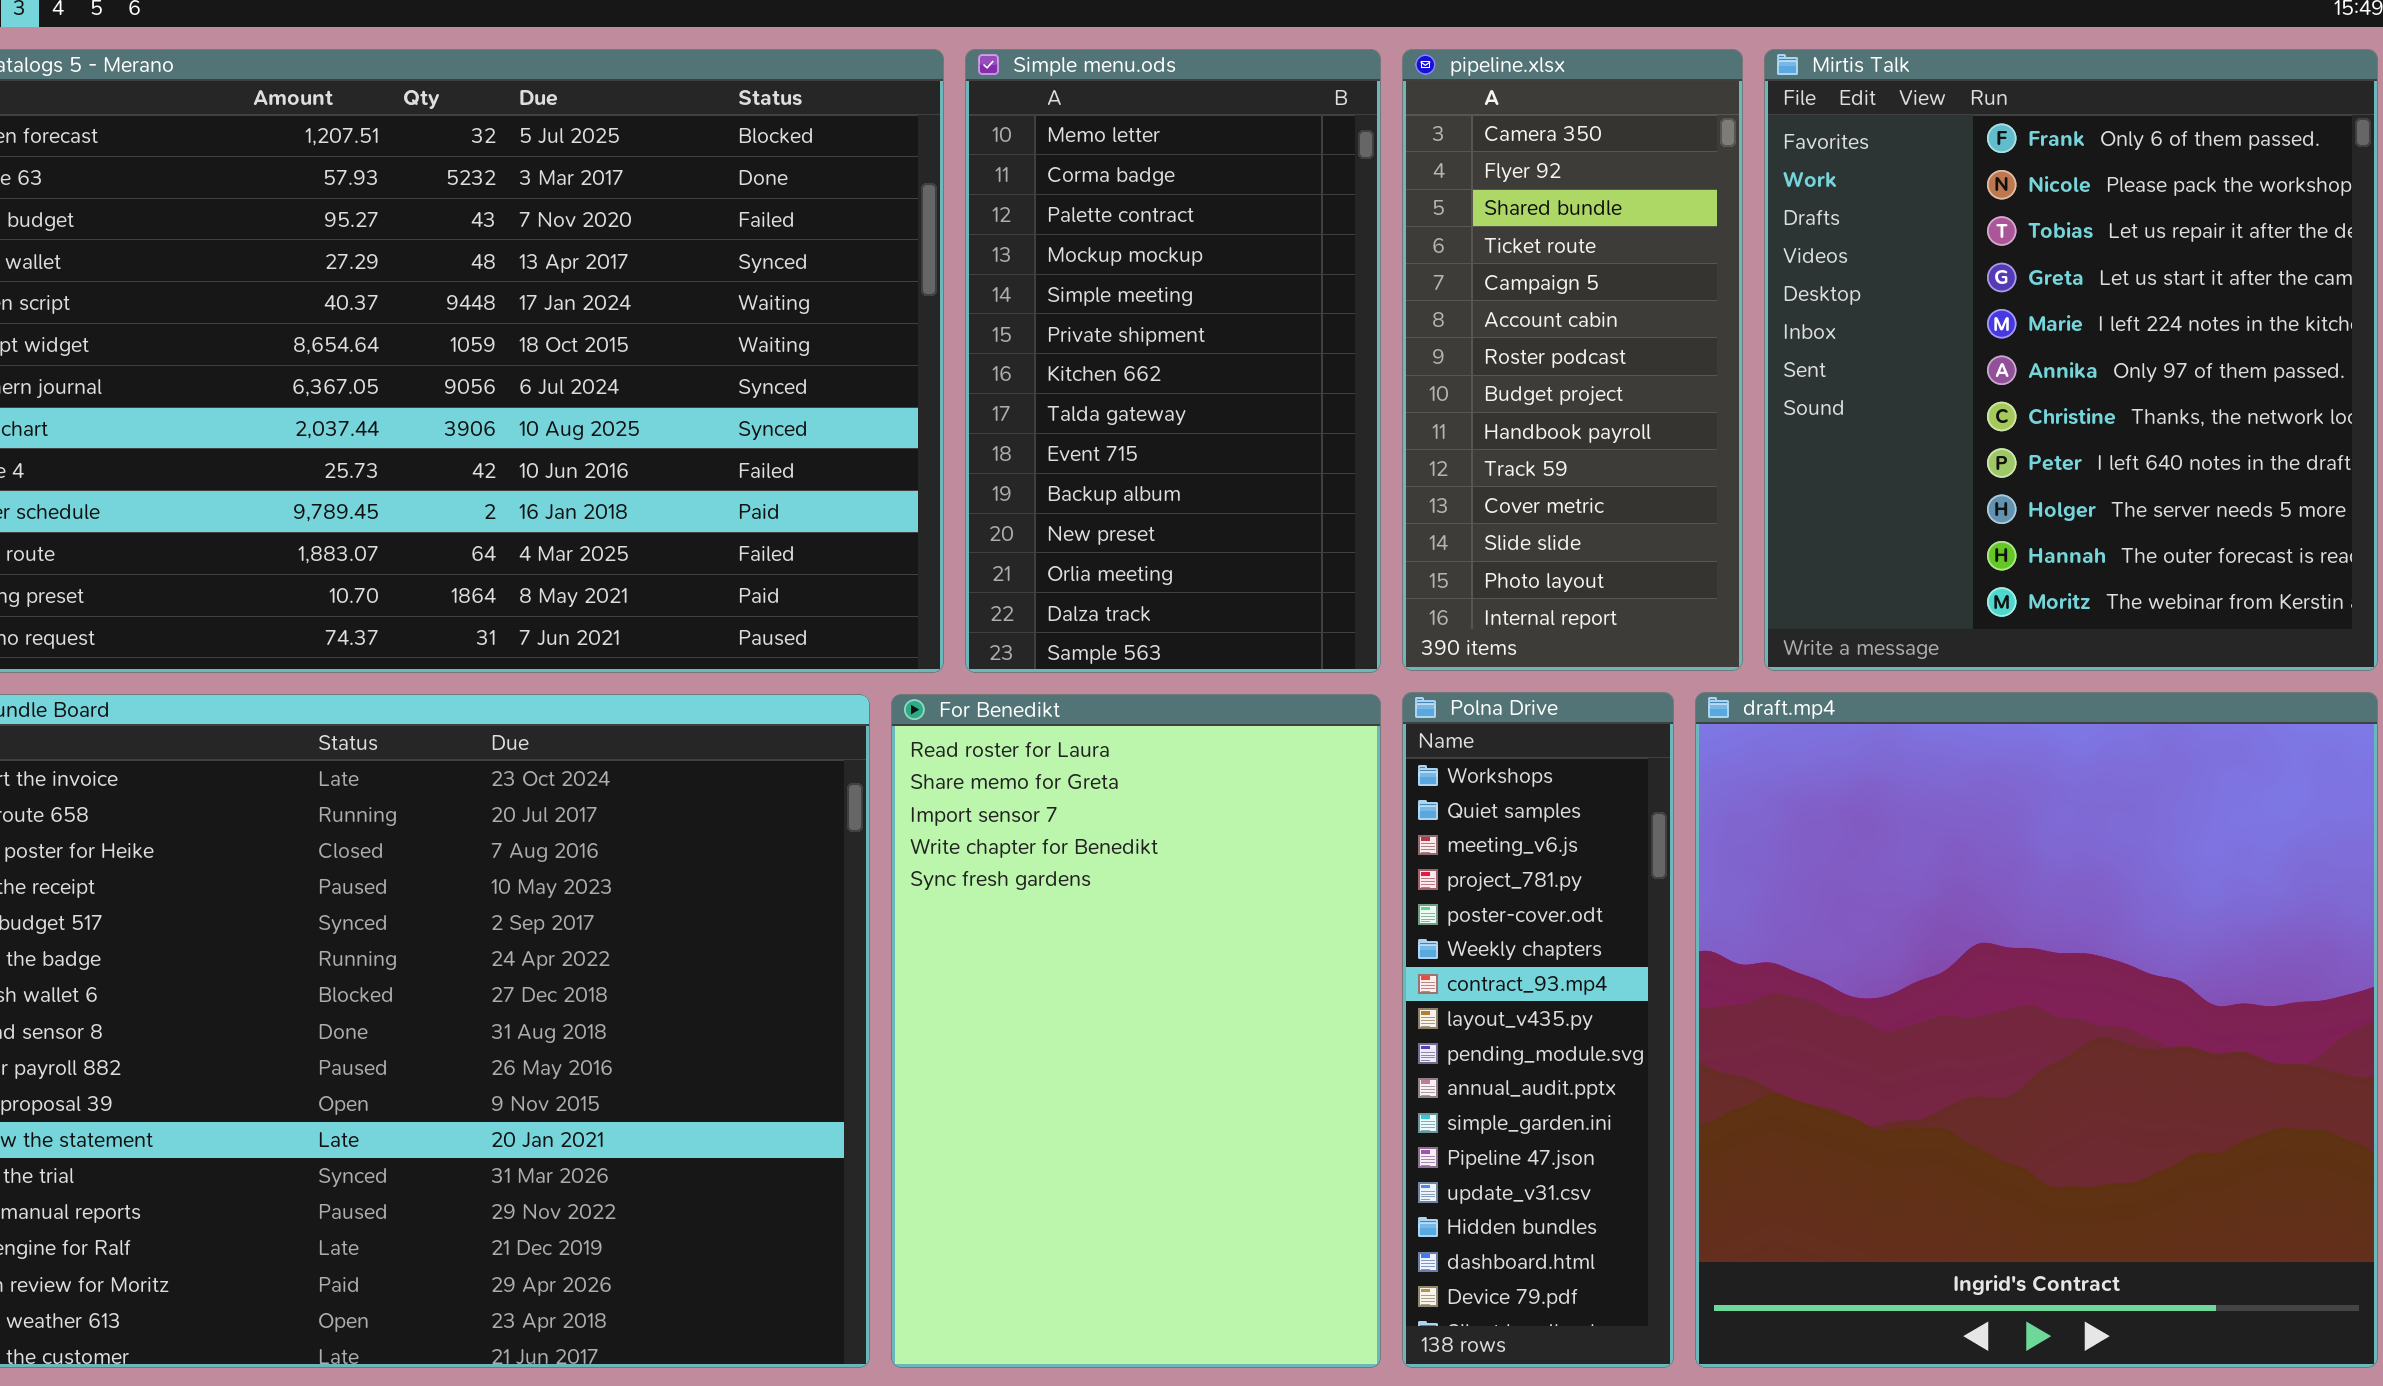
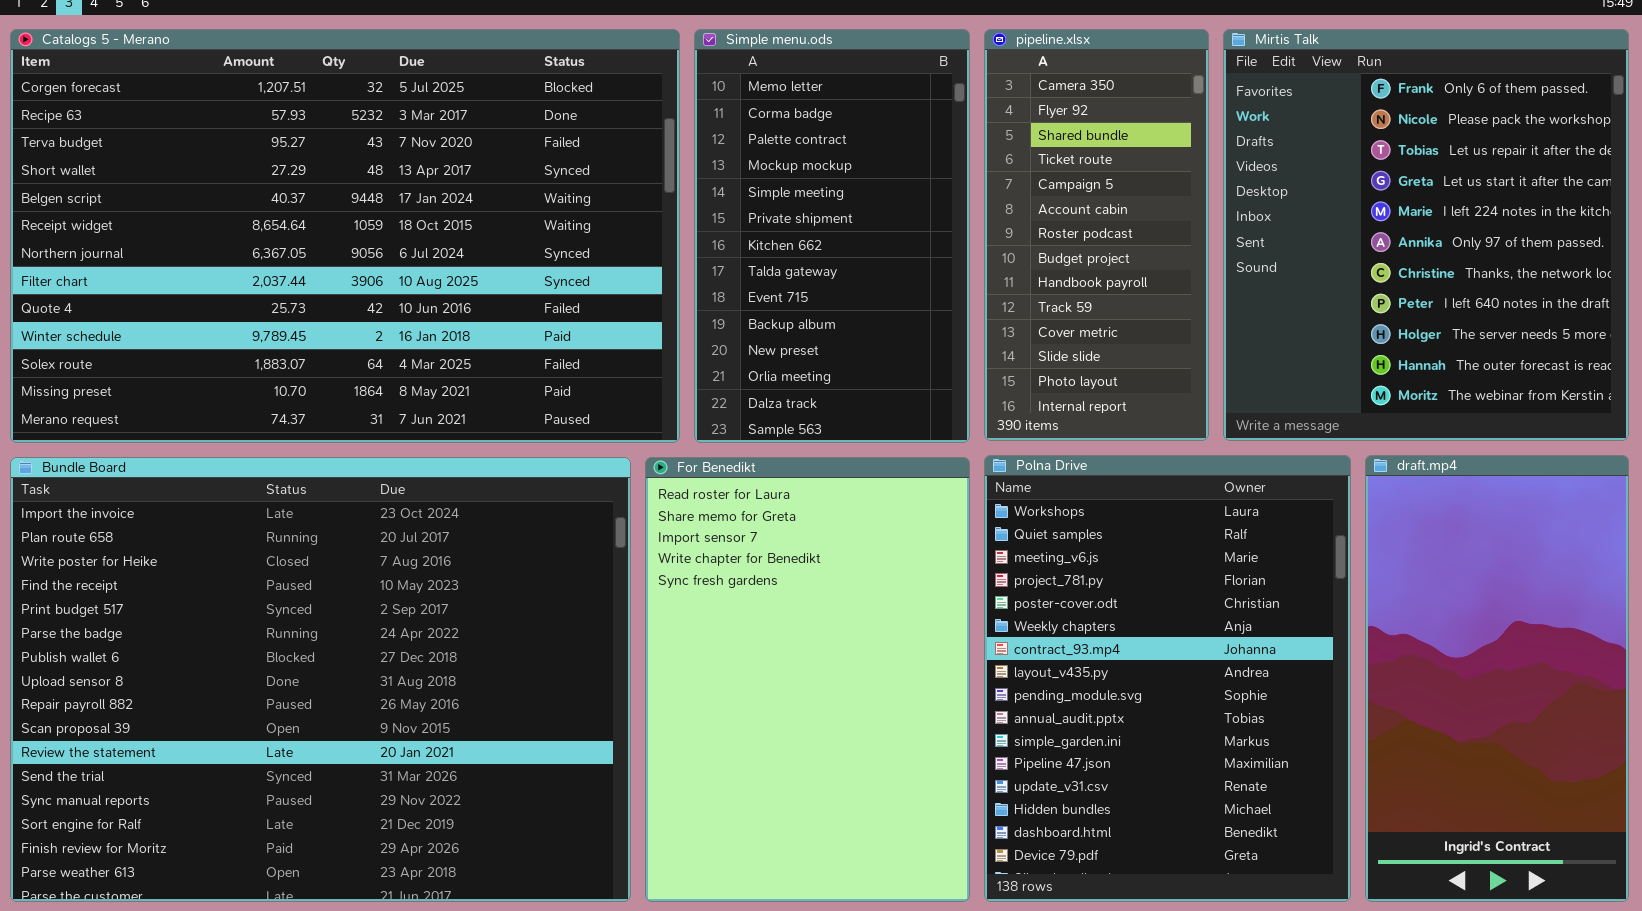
Polna Drive: [1402,692,1674,1368] -> [984,455,1351,902], resized
draft.mp4: [1695,692,2378,1368] -> [1365,455,1629,902], resized

